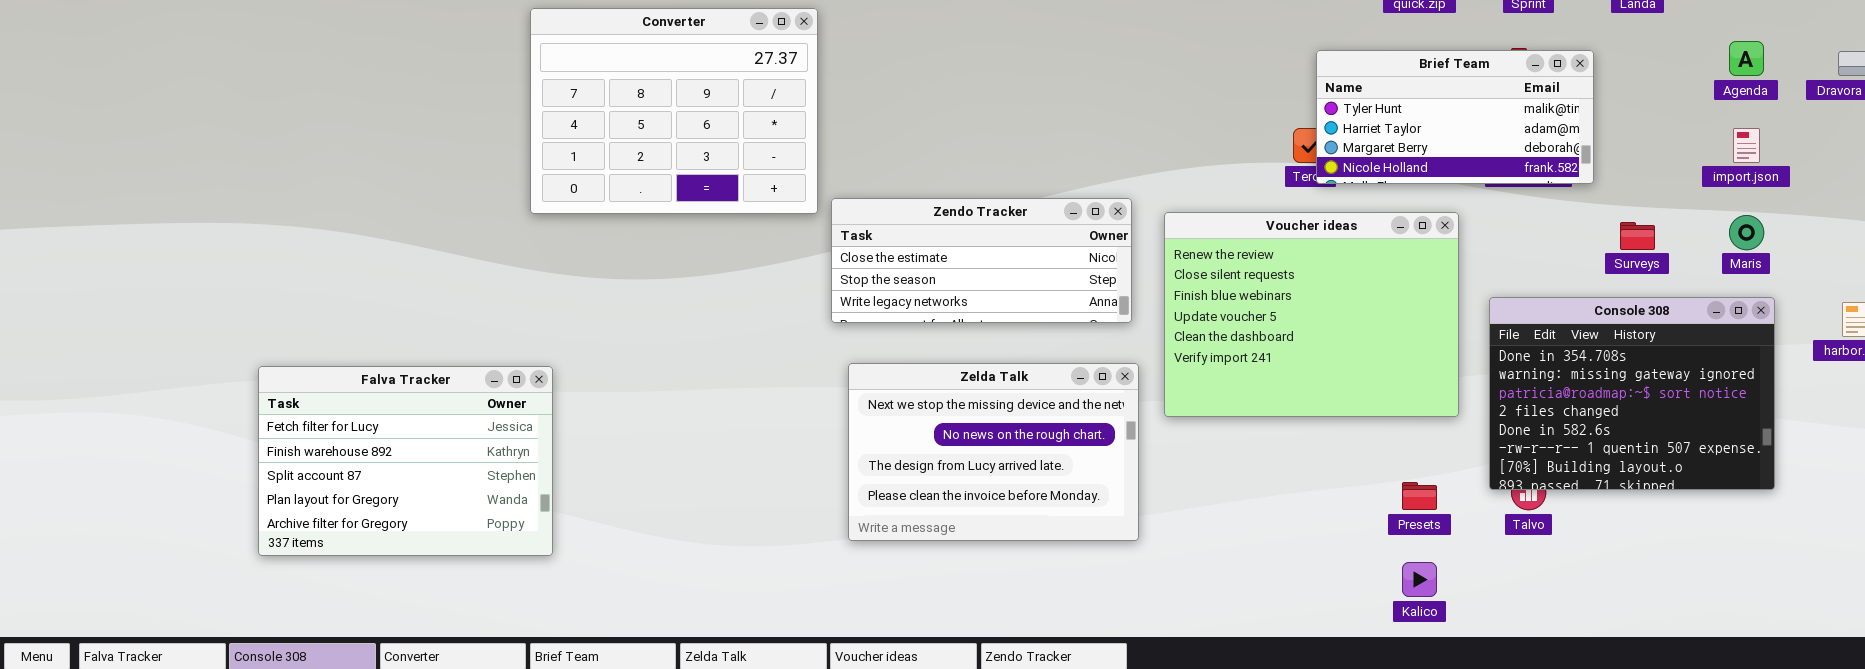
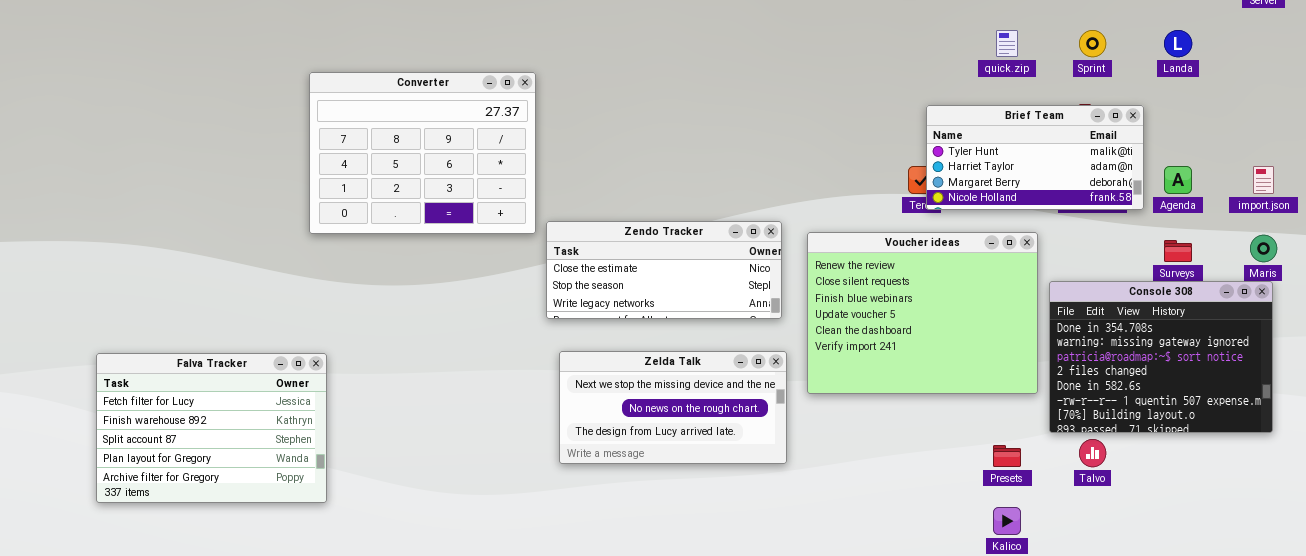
Agenda: [1729,41,1764,76] -> [1164,166,1192,194], moved
Console 308: [1489,297,1775,490] -> [1049,281,1273,433], moved
Zelda Talk: [848,363,1139,541] -> [559,351,787,464], resized

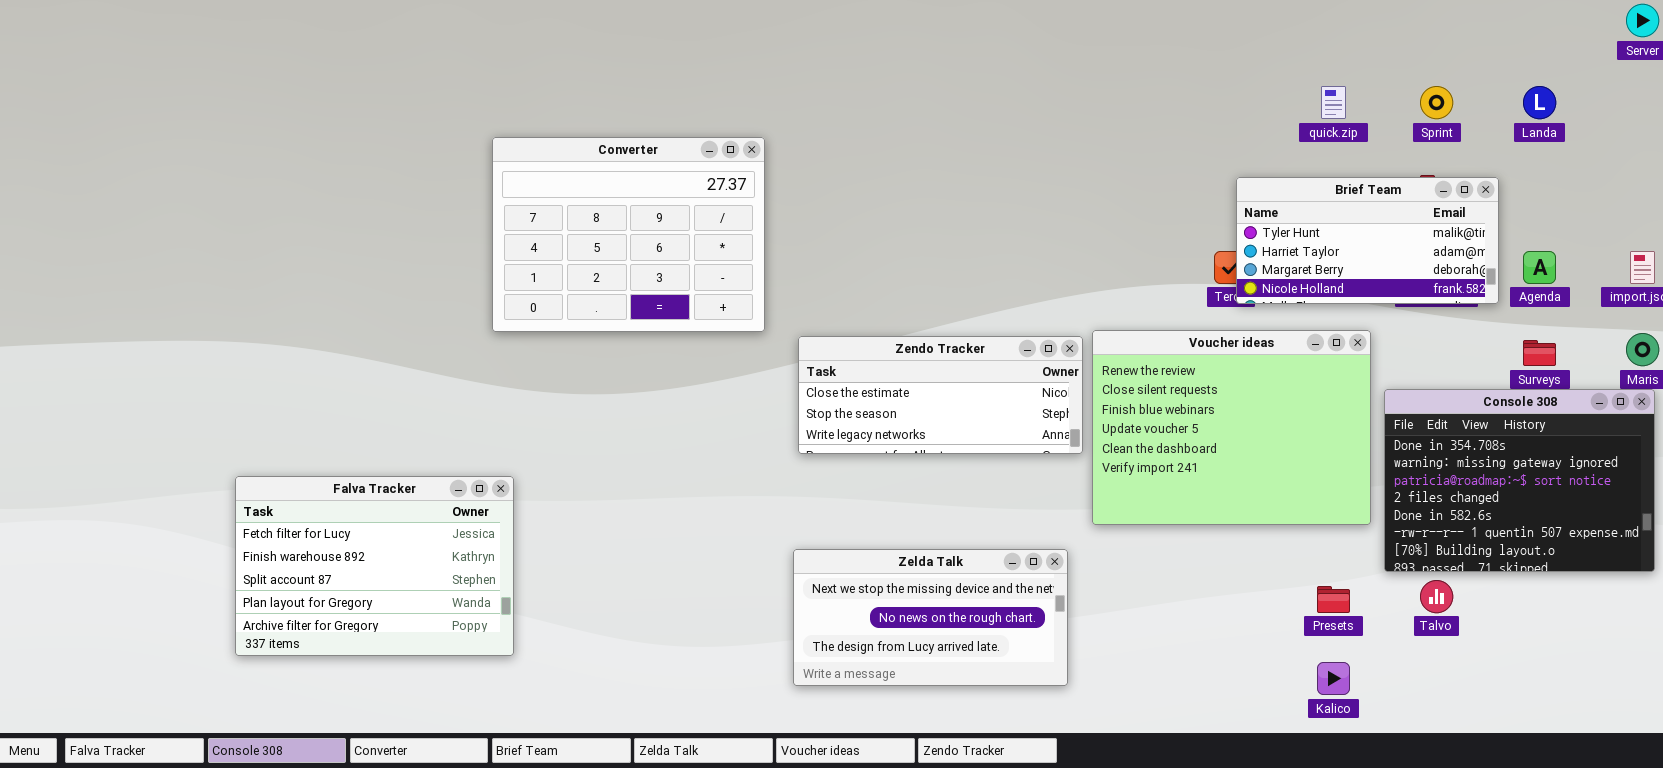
Zendo Tracker: [546,221,782,319] -> [798,336,1083,454], moved
Zelda Talk: [559,351,787,464] -> [793,549,1068,686], moved

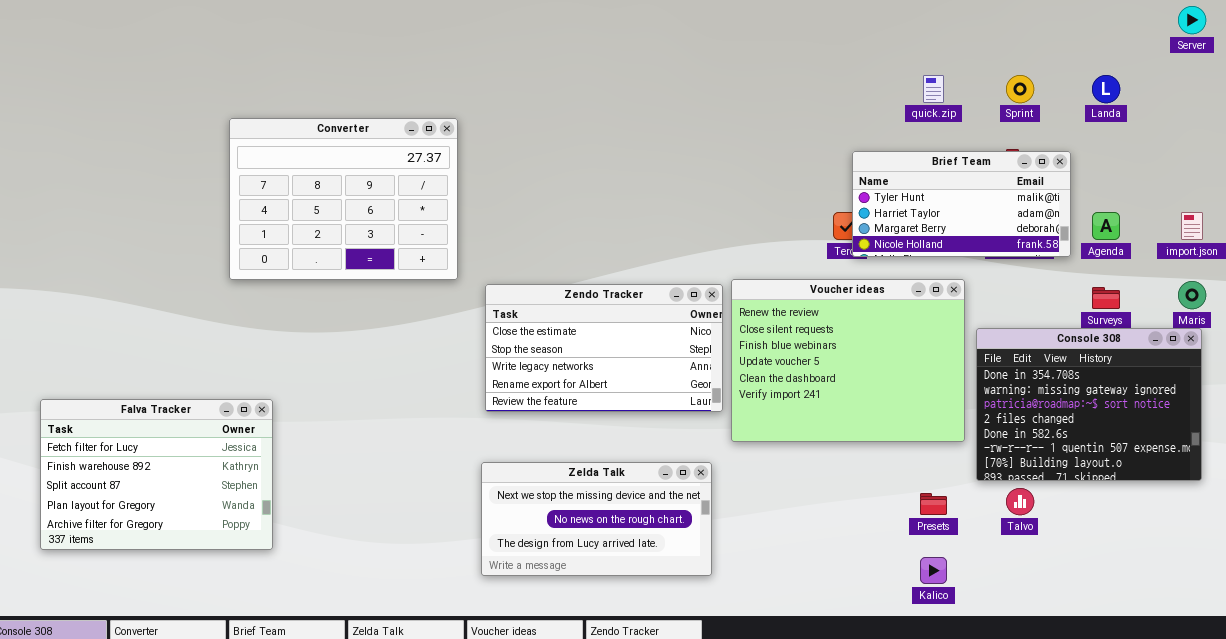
Zendo Tracker: [798,336,1083,454] -> [485,284,723,412], resized
Falva Tracker: [235,476,514,656] -> [40,399,273,550], moved

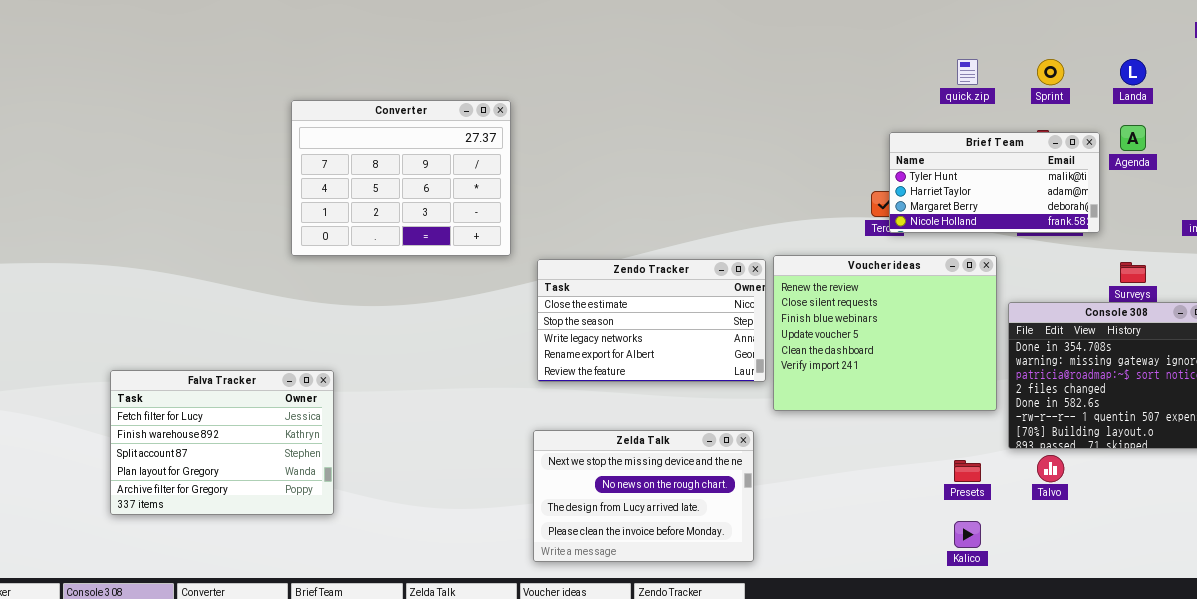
Agenda: [1092,212,1120,240] -> [1120,125,1146,151], moved
Zelda Talk: [481,462,712,576] -> [533,430,754,562], resized

